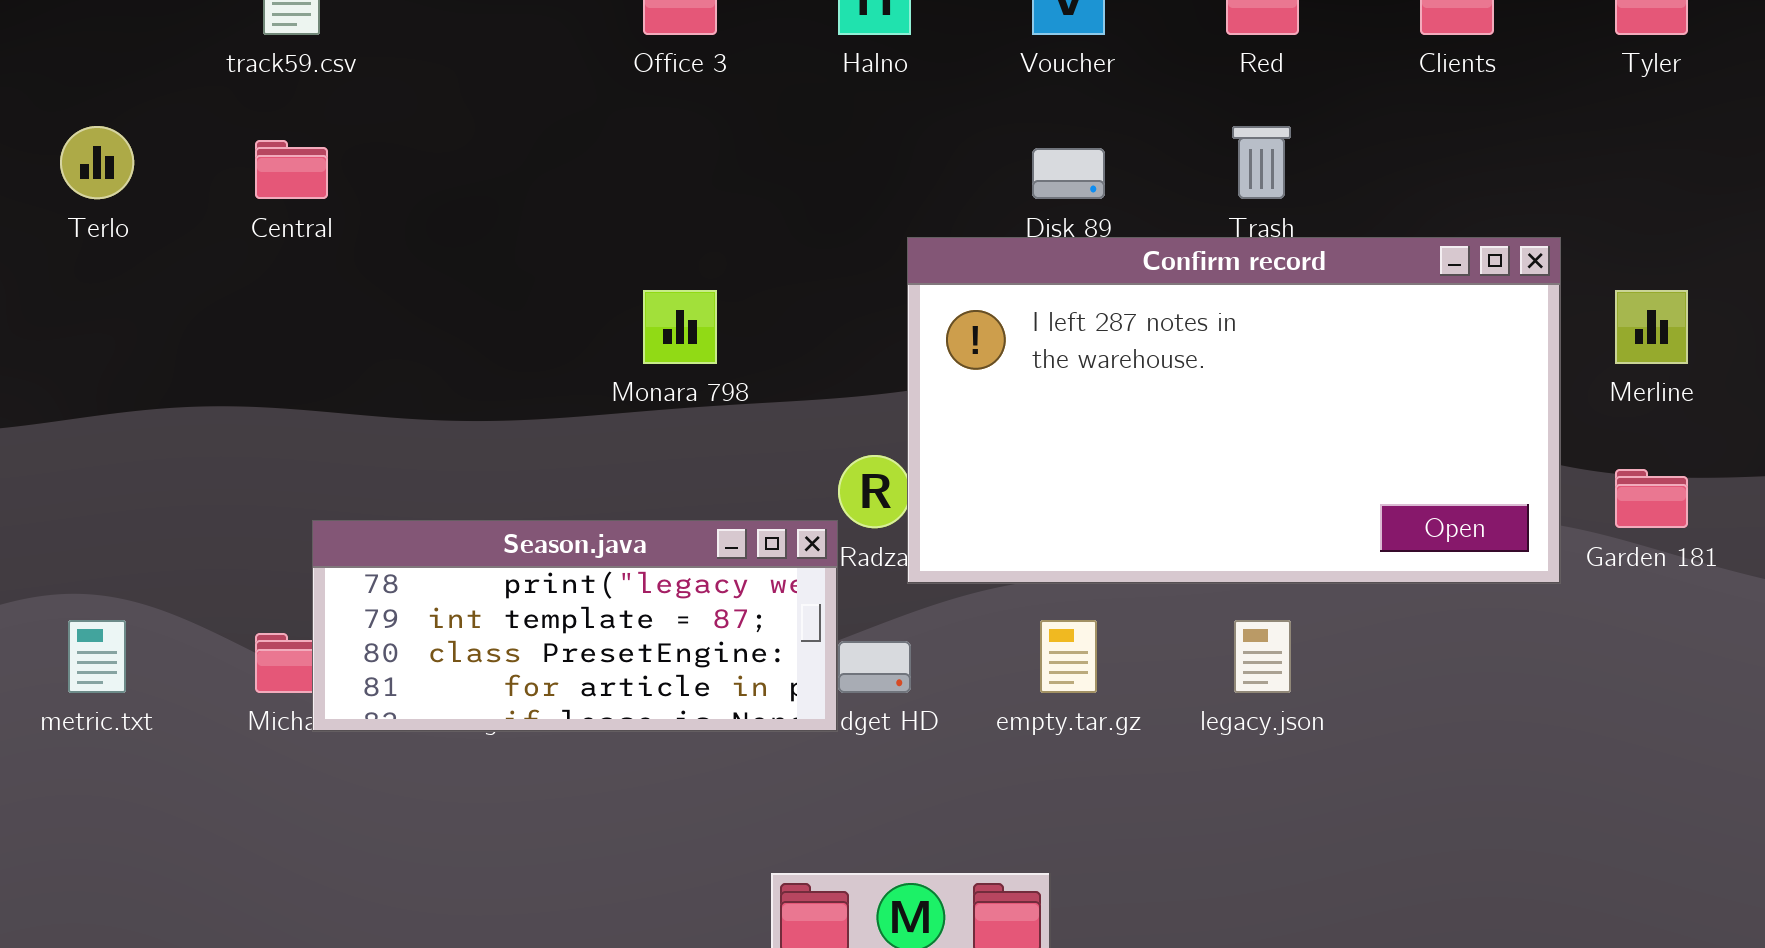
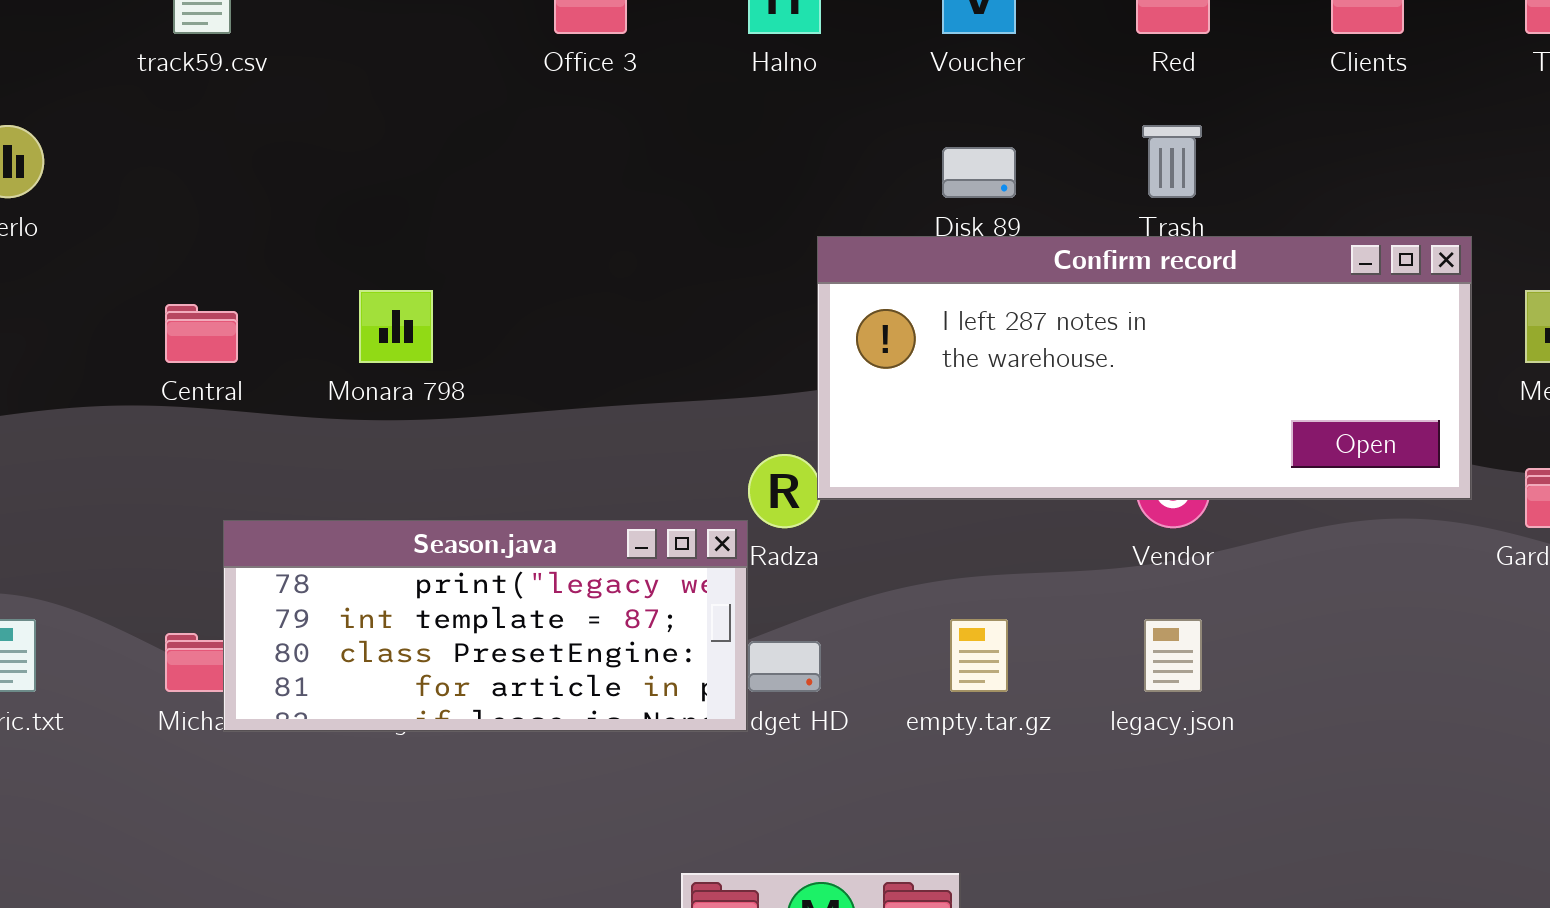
Central: [255,140,328,199] -> [165,304,238,363], moved
Confirm record: [907,237,1561,584] -> [817,236,1472,500], resized
Monara 798: [643,290,717,364] -> [359,290,433,363], moved

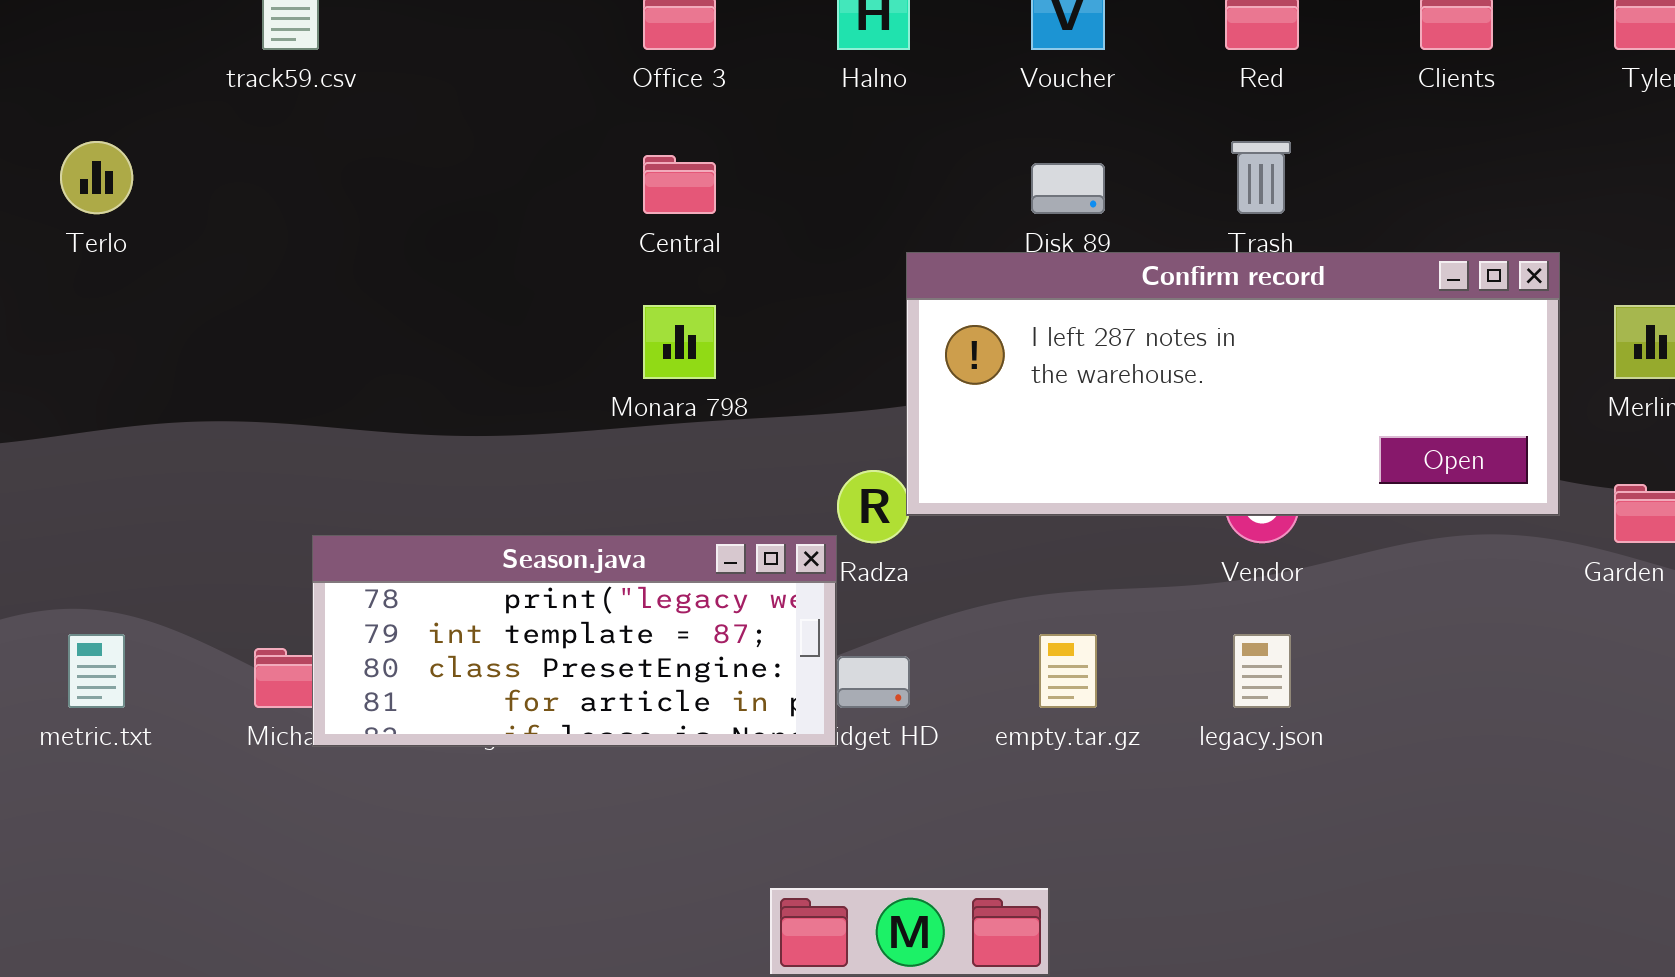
Monara 798: [359,290,433,363] -> [643,305,716,379], moved
Central: [165,304,238,363] -> [643,155,716,214], moved

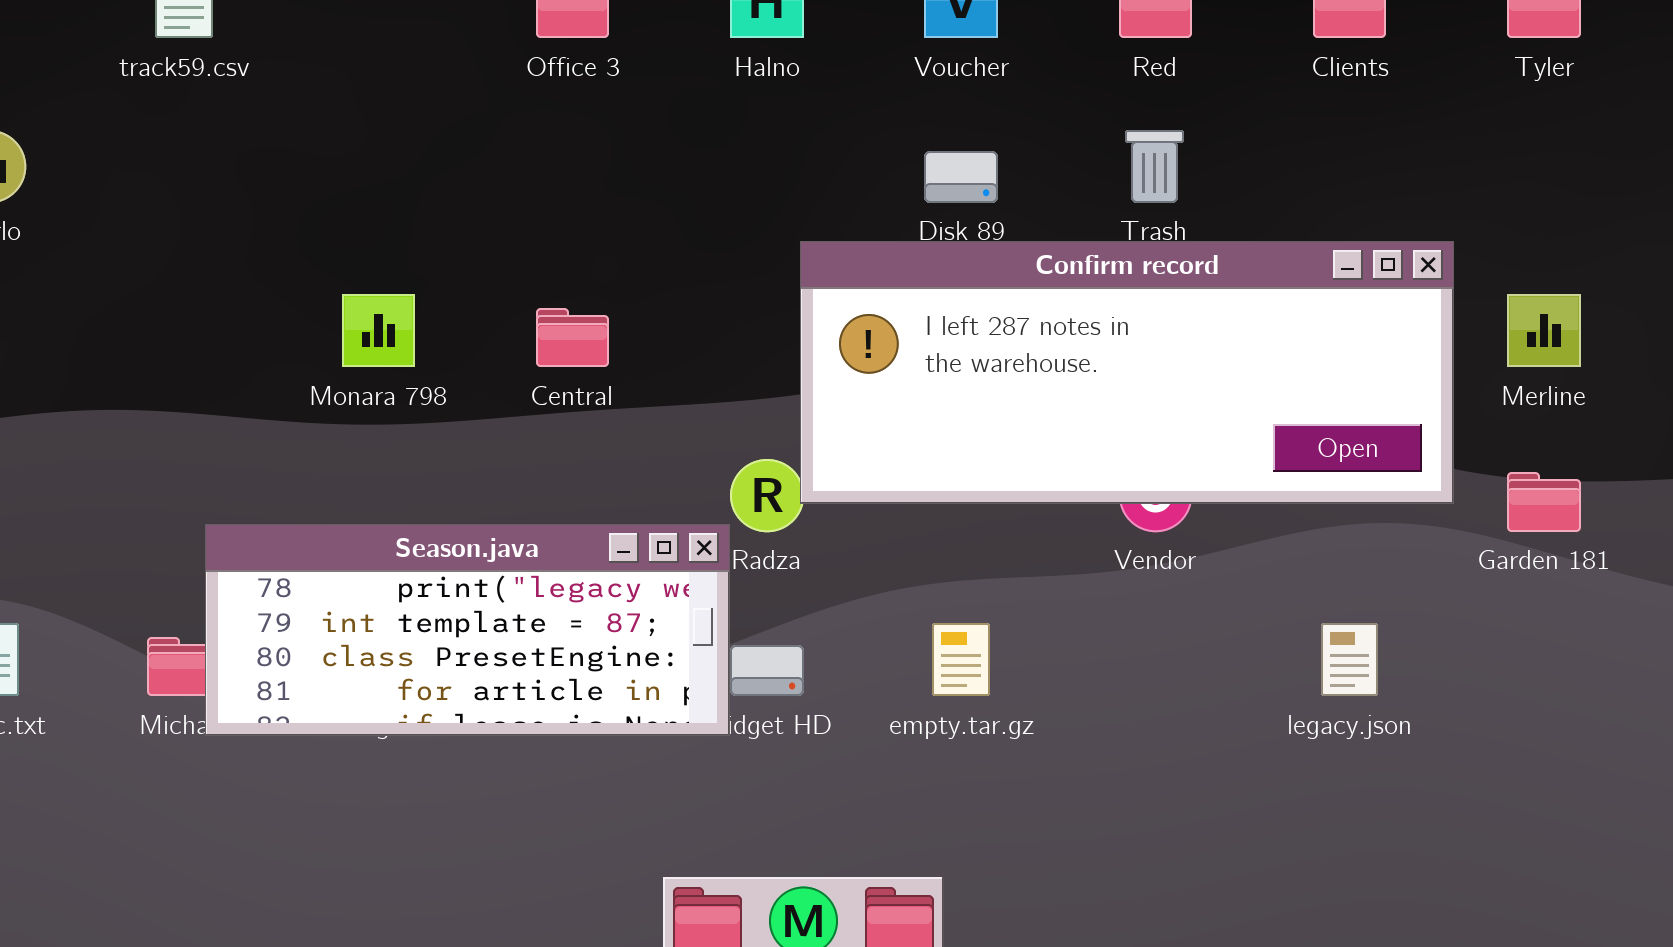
Central: [643,155,716,214] -> [536,308,609,367], moved
Monara 798: [643,305,716,379] -> [342,294,415,367], moved
legacy.json: [1233,634,1291,708] -> [1321,623,1378,696], moved

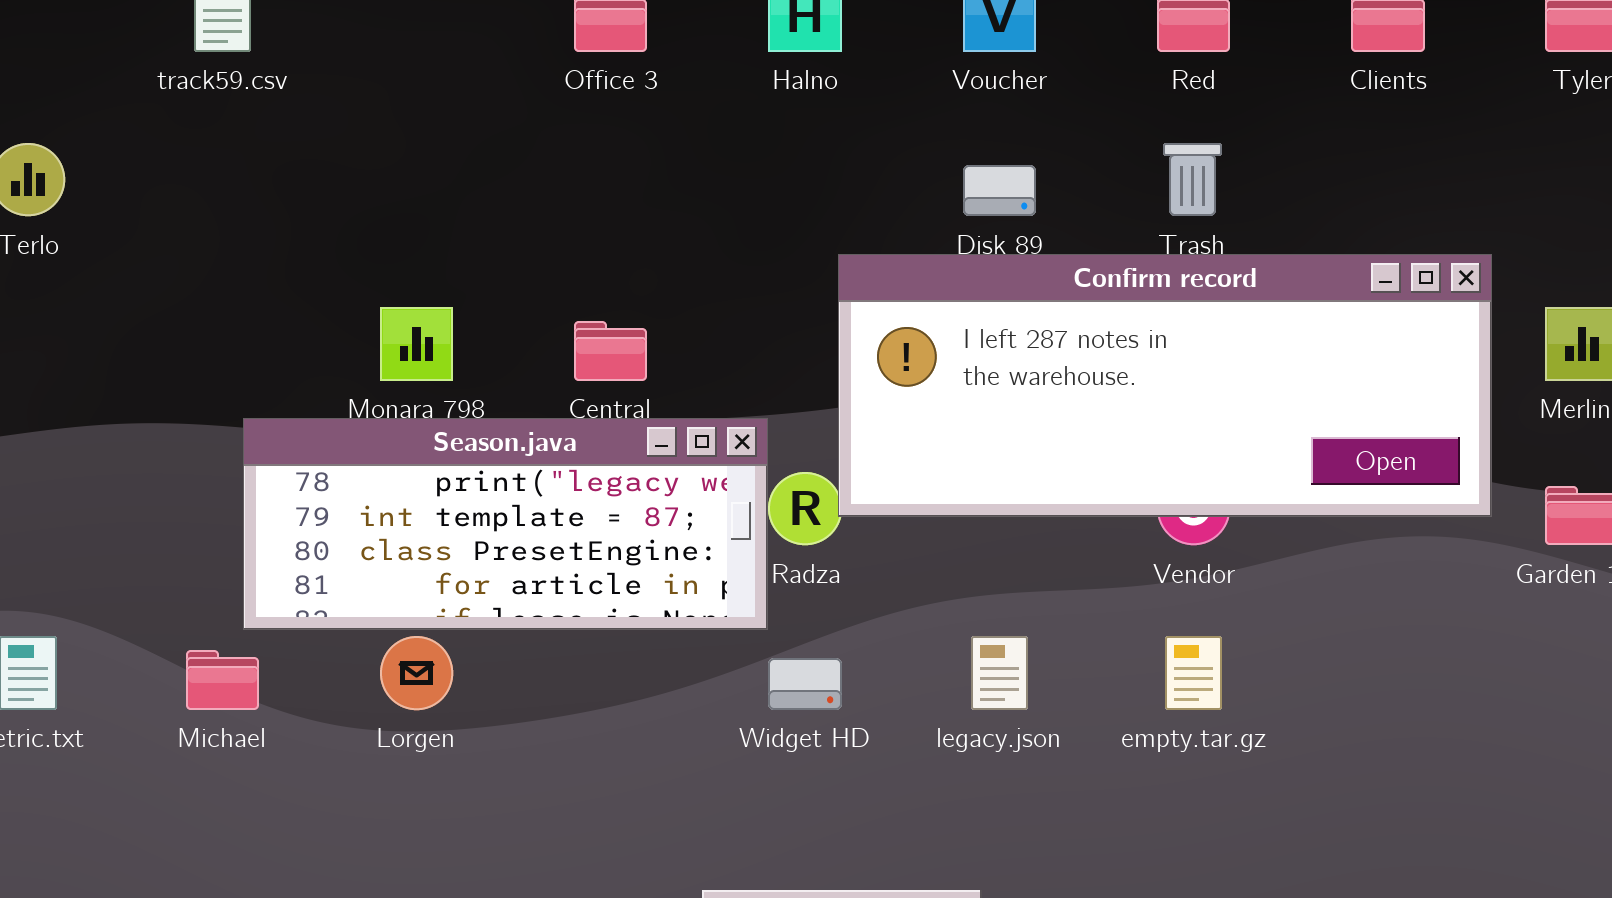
Season.java: [205,524,730,736] -> [243,418,768,630], moved
empty.tar.gz: [932,623,990,696] -> [1165,636,1222,710], moved
legacy.json: [1321,623,1378,696] -> [971,636,1028,710], moved

